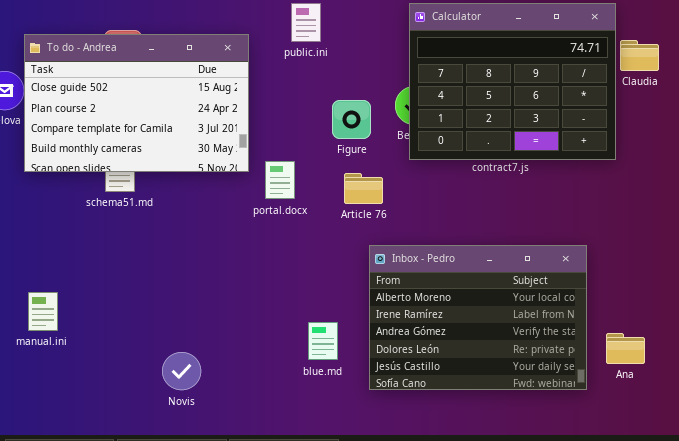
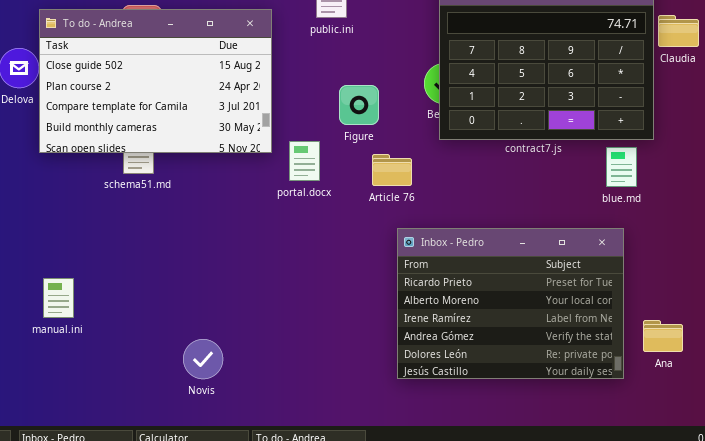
Figure: [332,100,371,139] -> [339,85,379,125], moved
Inbox - Pedro: [369,245,587,390] -> [397,228,624,379], scrolled up 1 row
blue.md: [308,322,338,360] -> [606,147,637,187], moved

